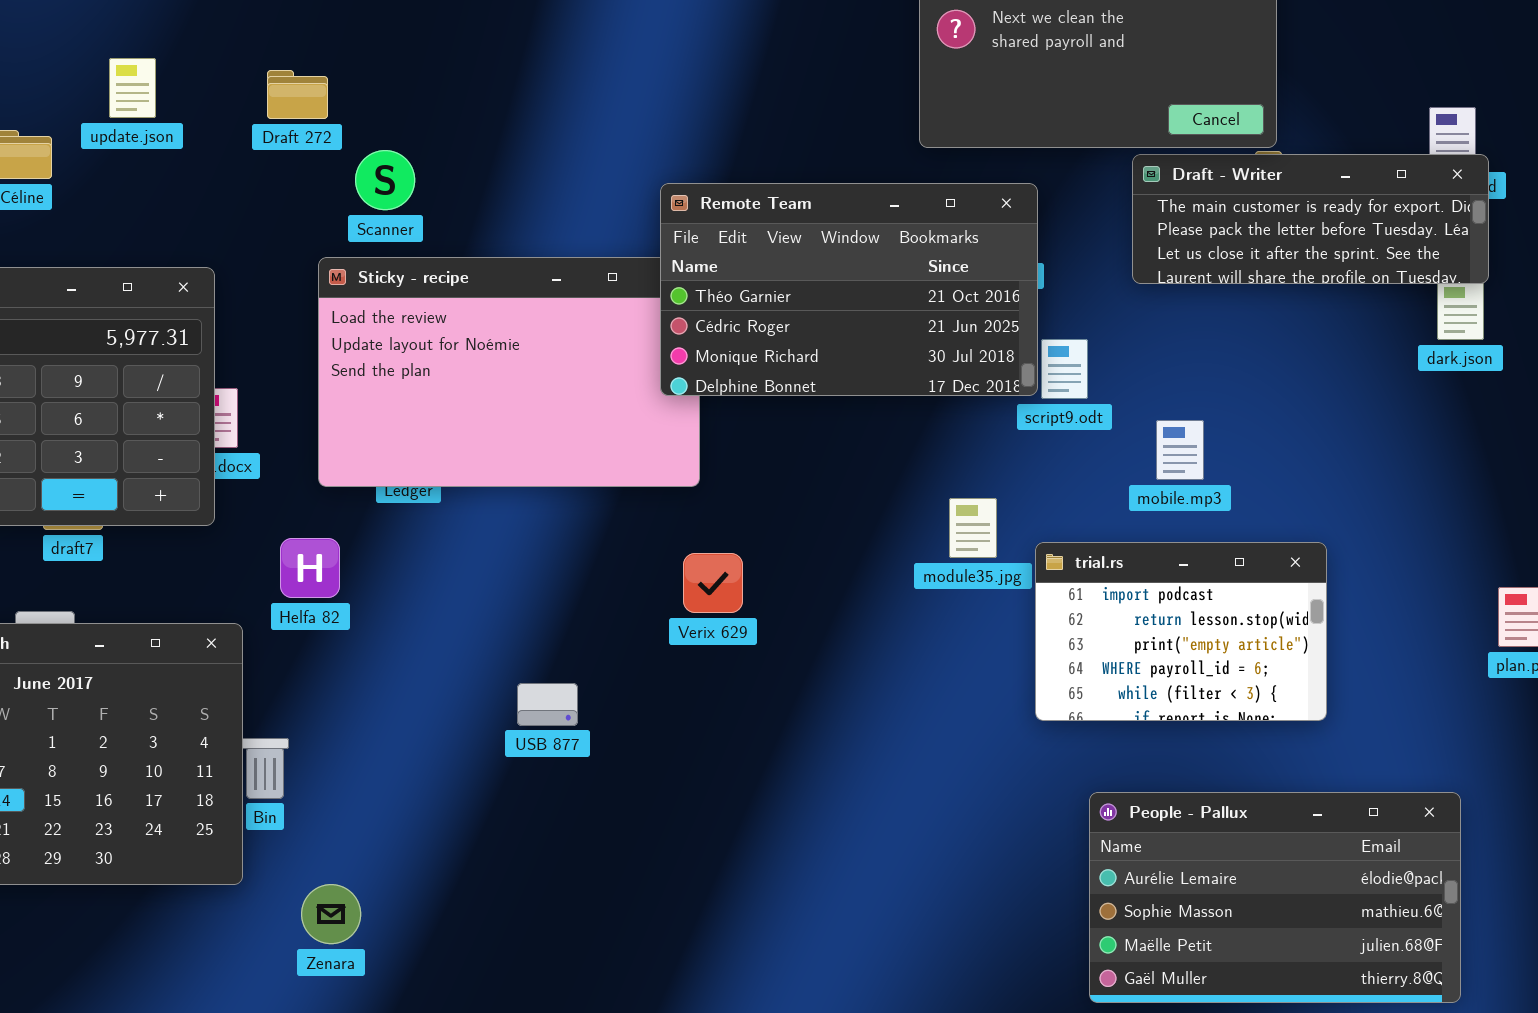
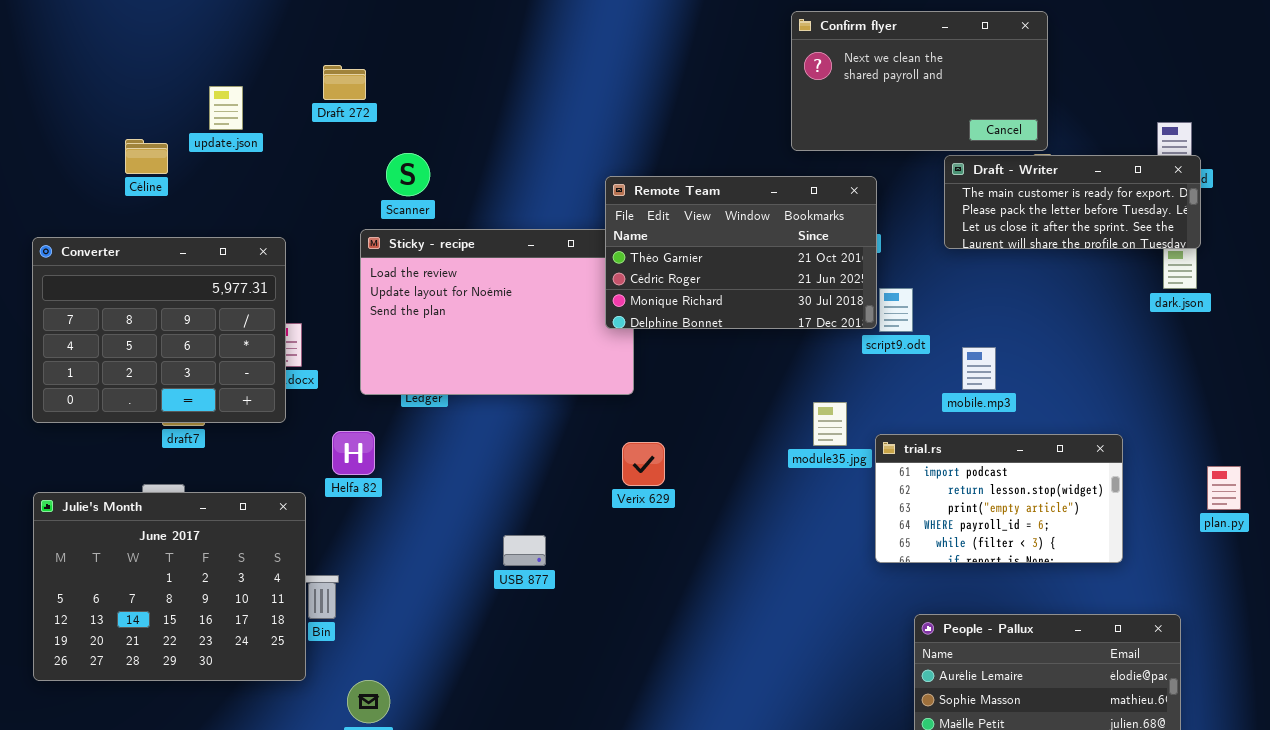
Draft 272: [267,70,328,119] -> [323,65,366,100], moved
trial.rs: [1035,542,1327,721] -> [875,434,1123,563], resized

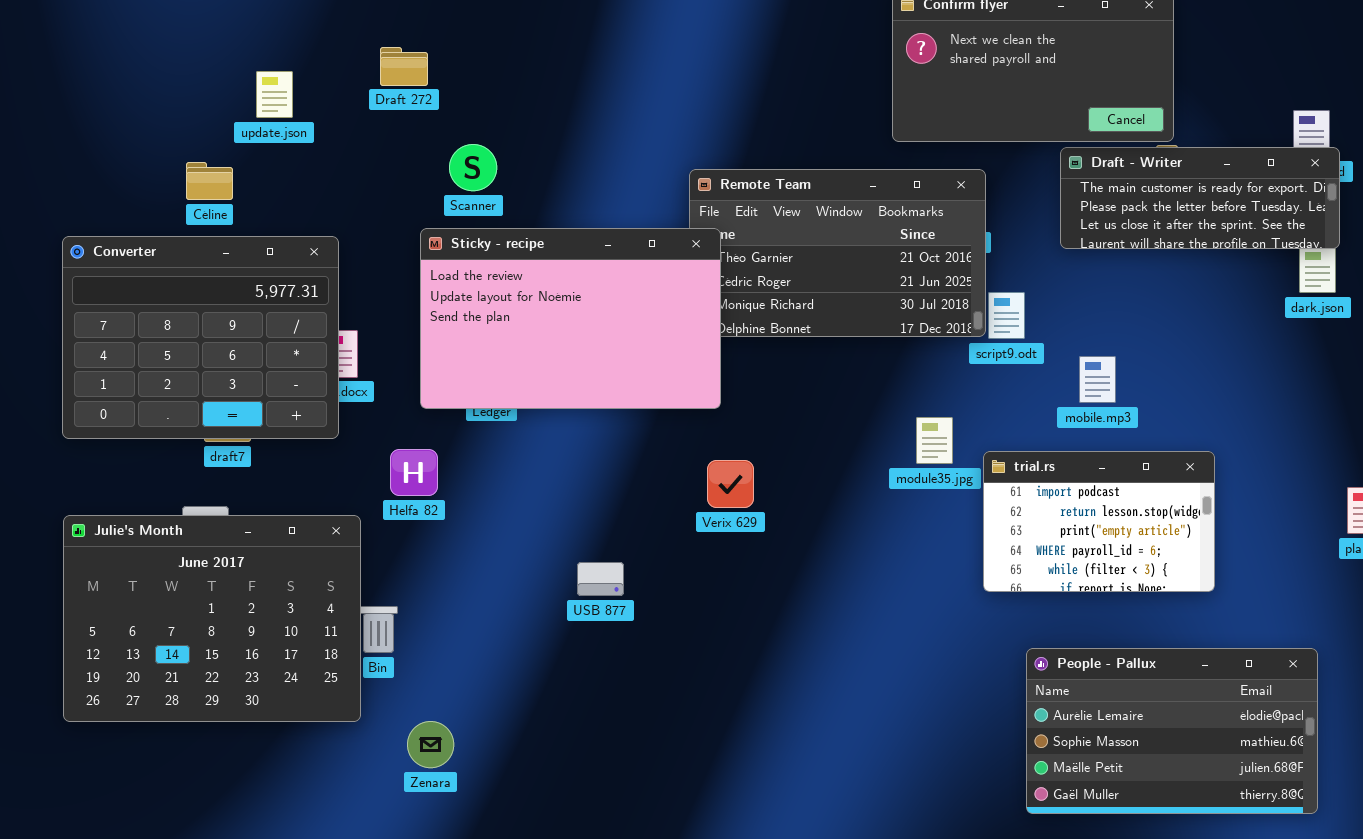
Céline: [125,139,168,174] -> [186,162,233,200], moved
Sticky - recipe: [360,229,634,395] -> [420,228,721,409], raised
trial.rs: [875,434,1123,563] -> [983,451,1215,592], resized

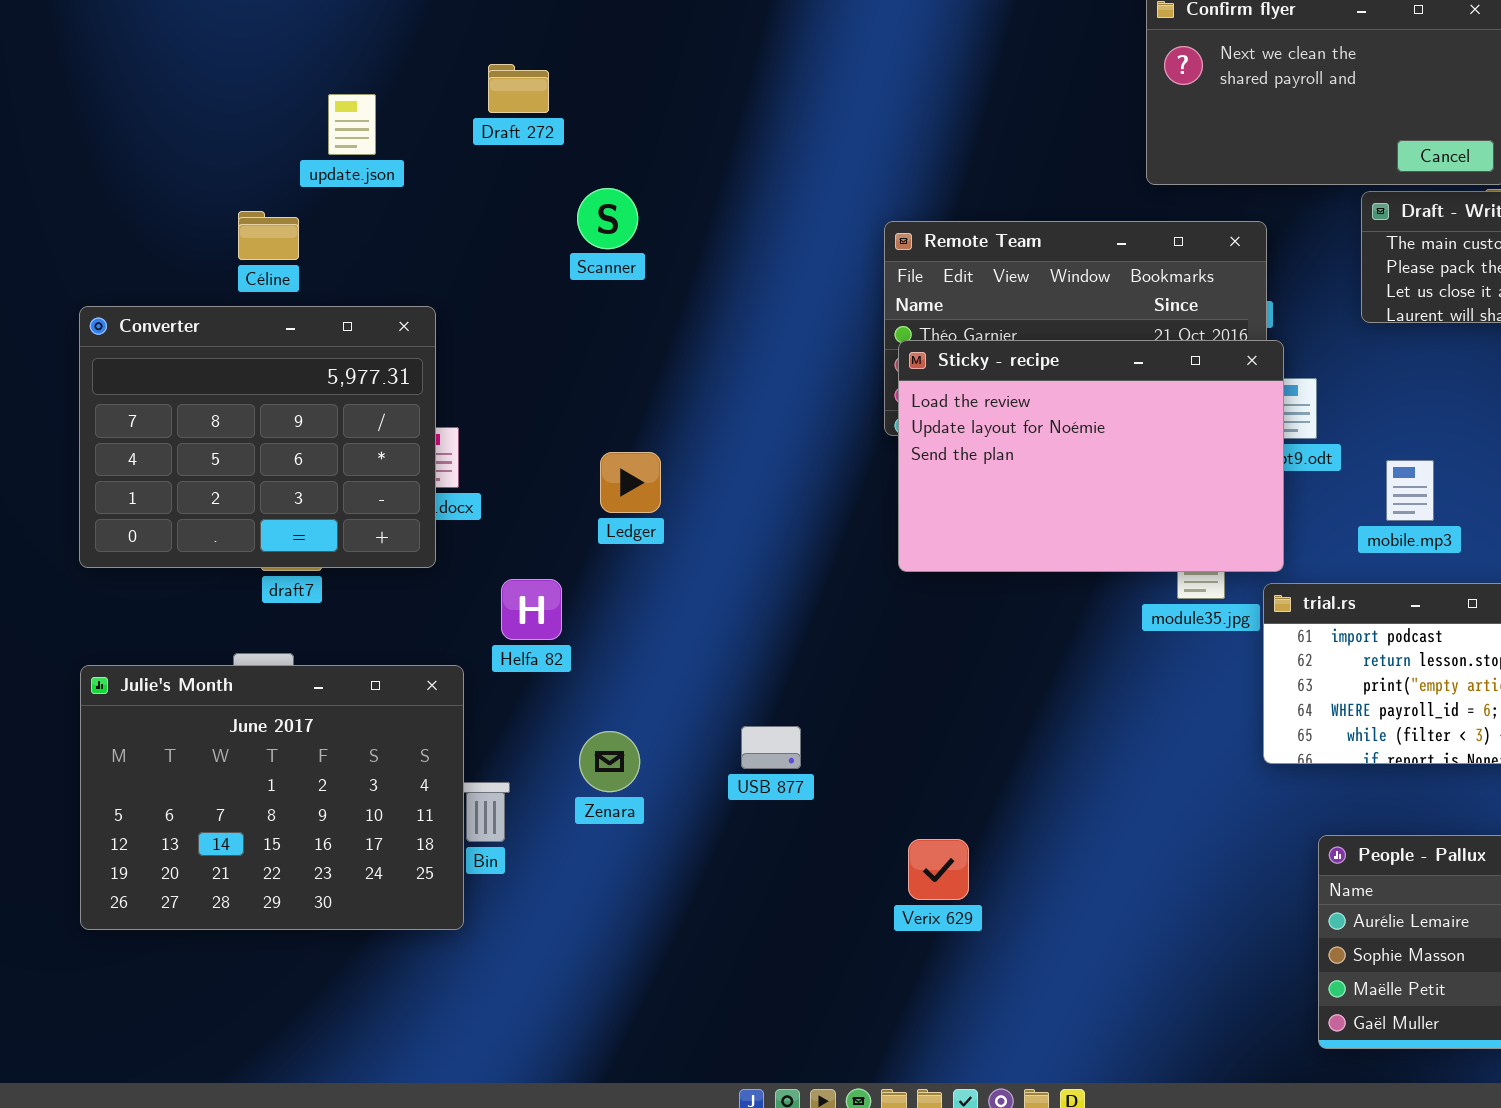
Sticky - recipe: [420,228,721,409] -> [898,340,1284,572], moved
Verix 629: [707,460,754,508] -> [908,839,969,900], moved
Zenara: [407,721,454,768] -> [579,731,640,792], moved

